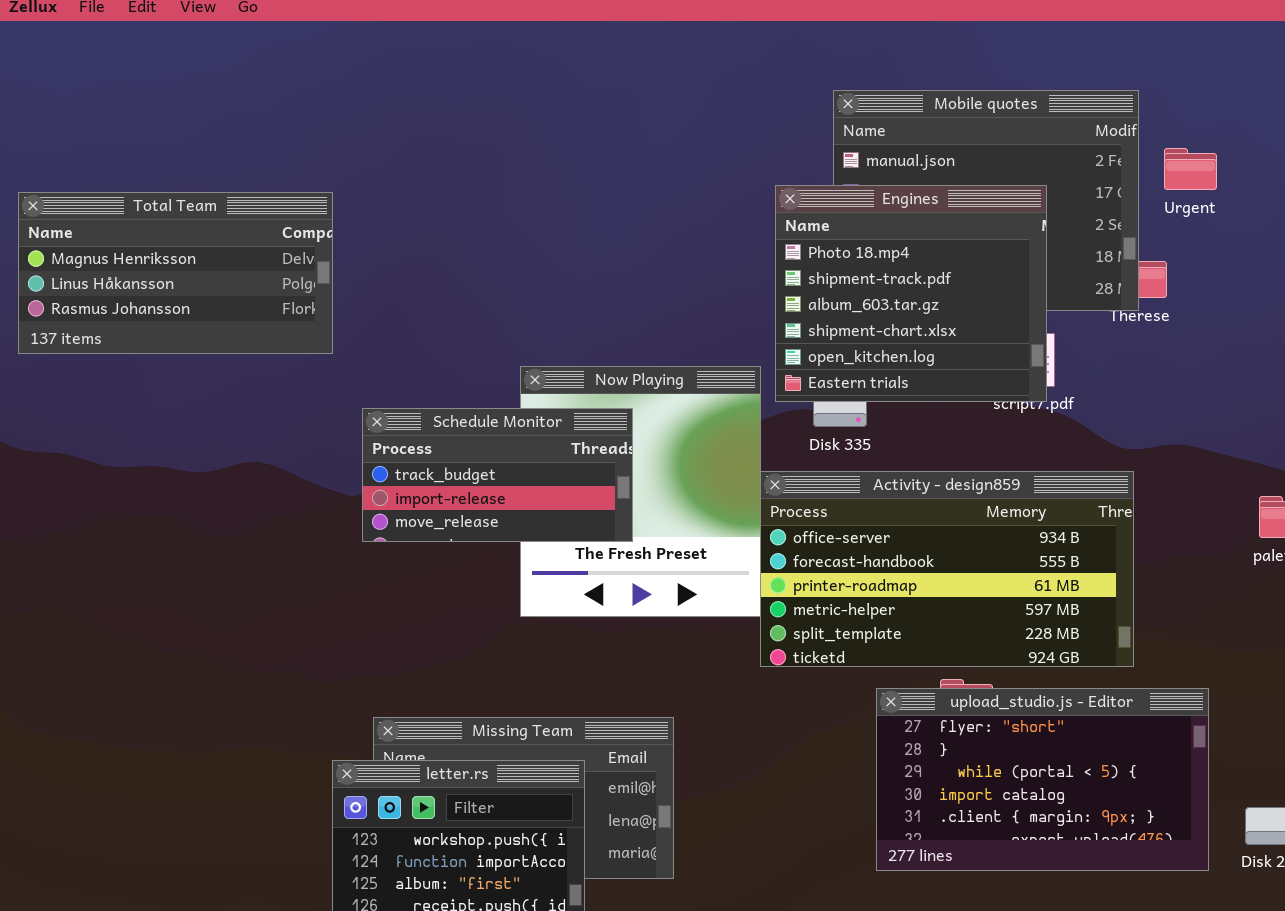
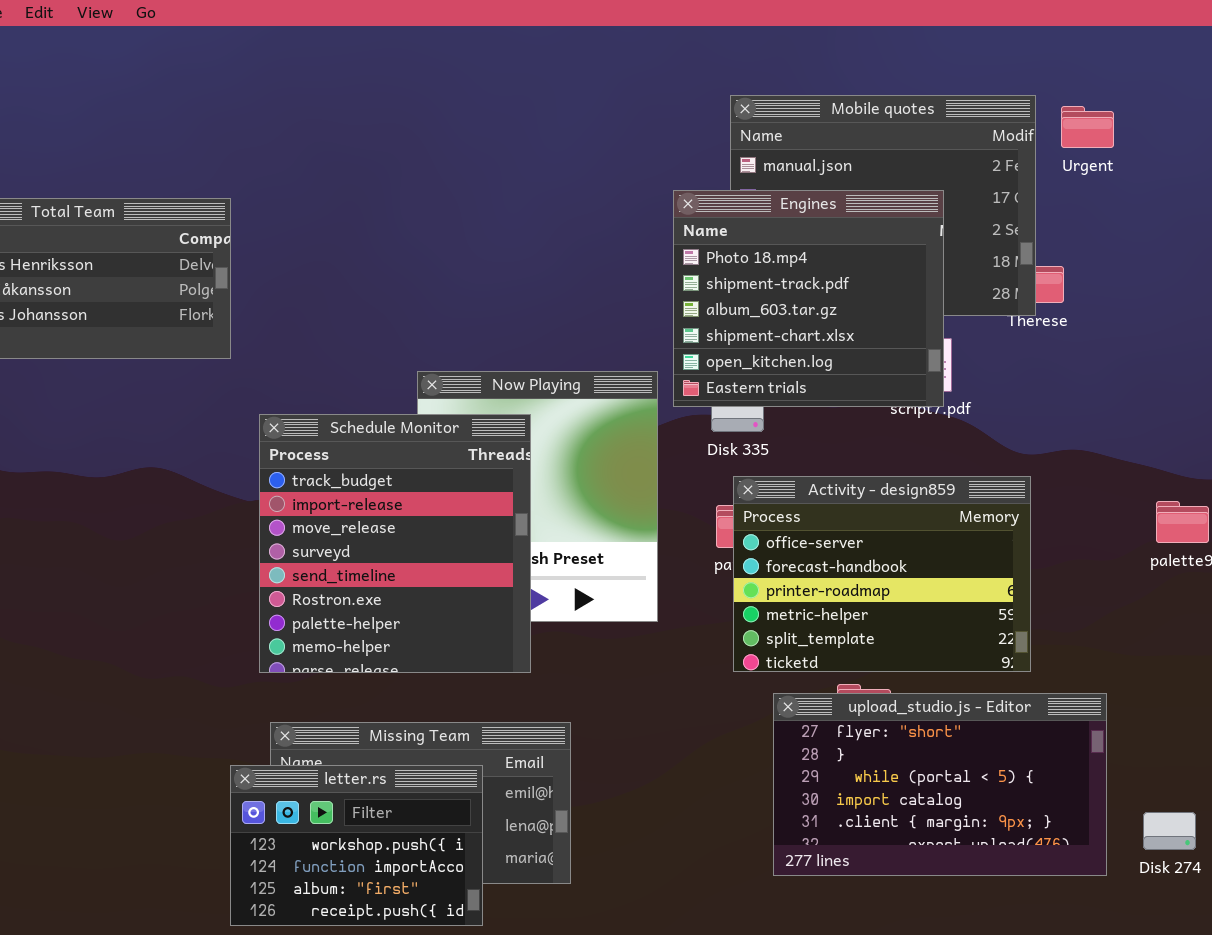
Urgent: [1164,148,1217,190] -> [1061,106,1114,148], moved
Schedule Monitor: [362,408,633,542] -> [259,414,531,673], resized
Activity - design859: [760,471,1134,667] -> [733,476,1031,672], resized

